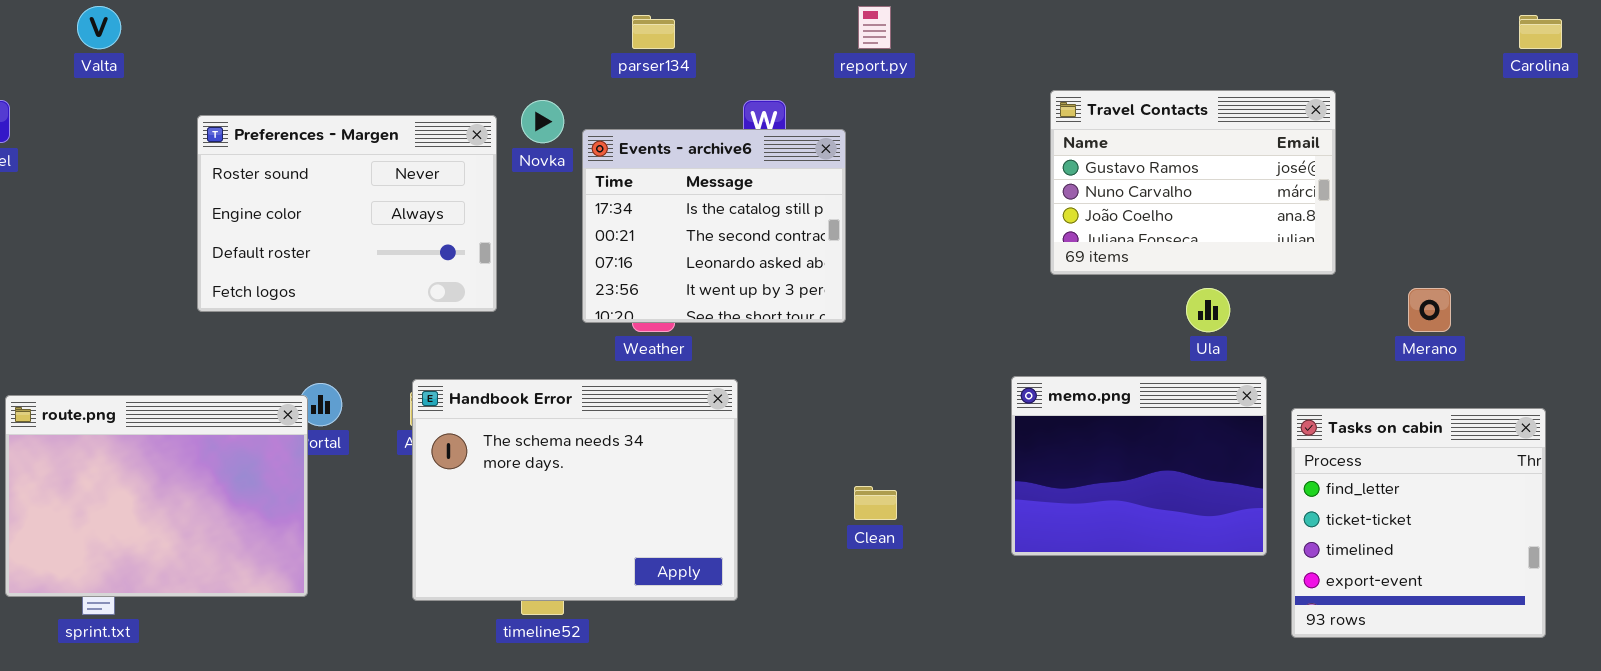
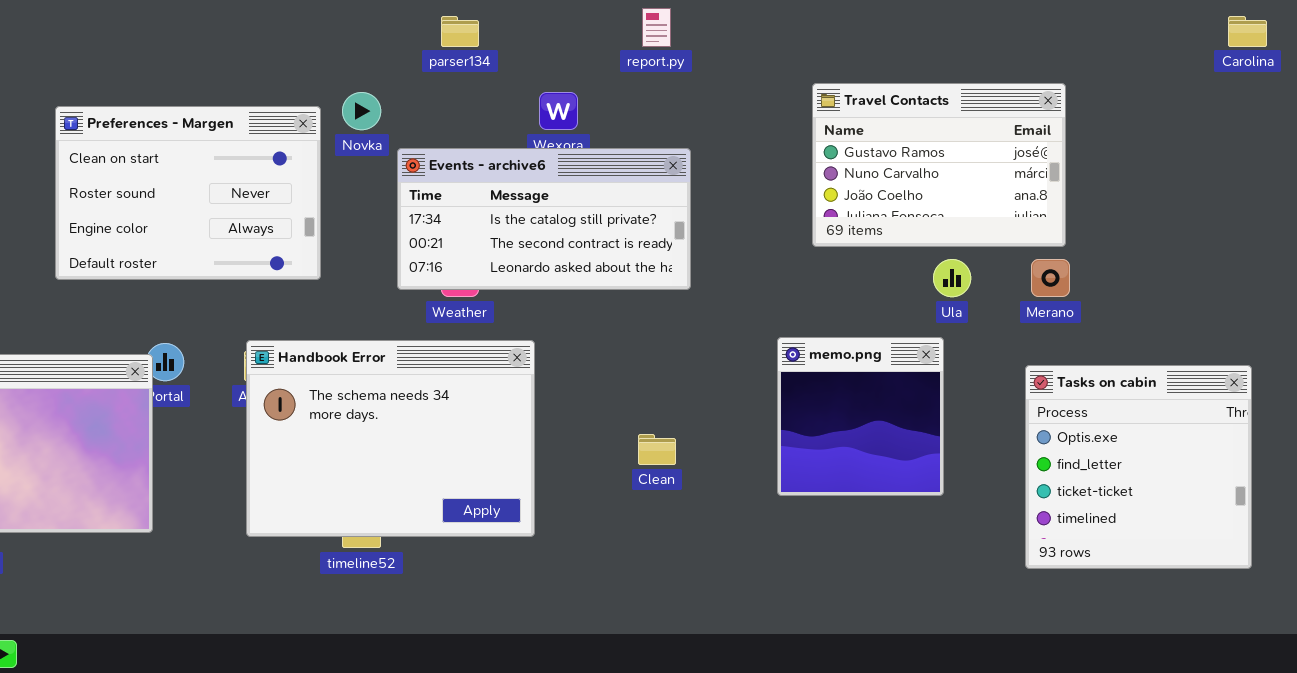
Preferences - Margen: [197,115,497,312] -> [55,106,321,280], scrolled up 1 row
Events - archive6: [582,129,846,323] -> [397,148,691,290], resized
Merano: [1408,288,1451,332] -> [1031,259,1070,297], moved
memo.png: [1011,376,1267,556] -> [777,337,944,496], resized
Tasks on cabin: [1291,408,1546,638] -> [1025,365,1252,569], scrolled up 1 row

